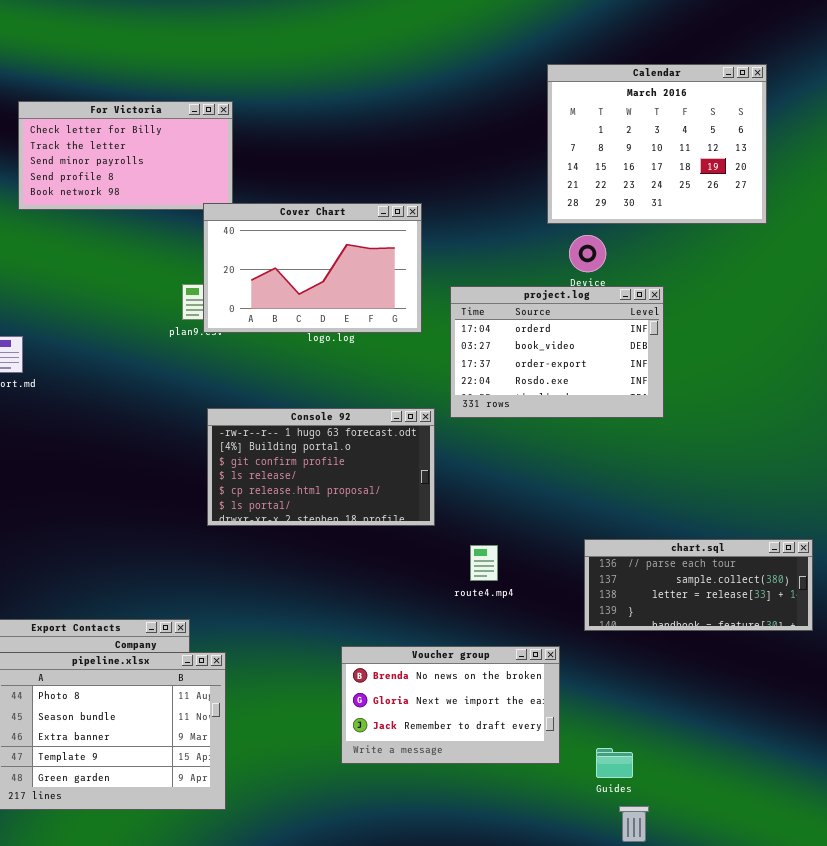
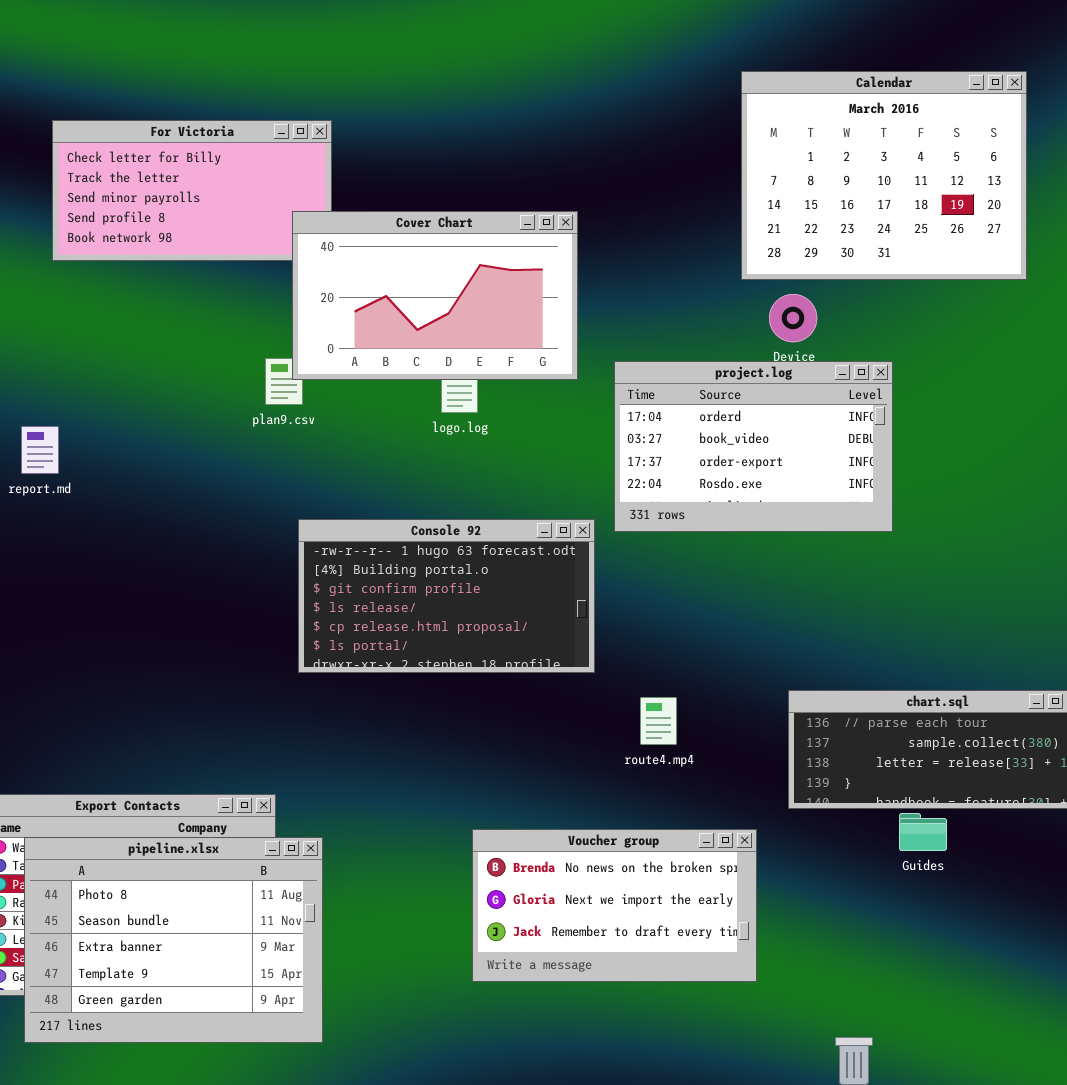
Cover Chart: [203,203,422,333] -> [292,211,578,380], moved
Guides: [596,748,633,778] -> [899,813,947,851], moved

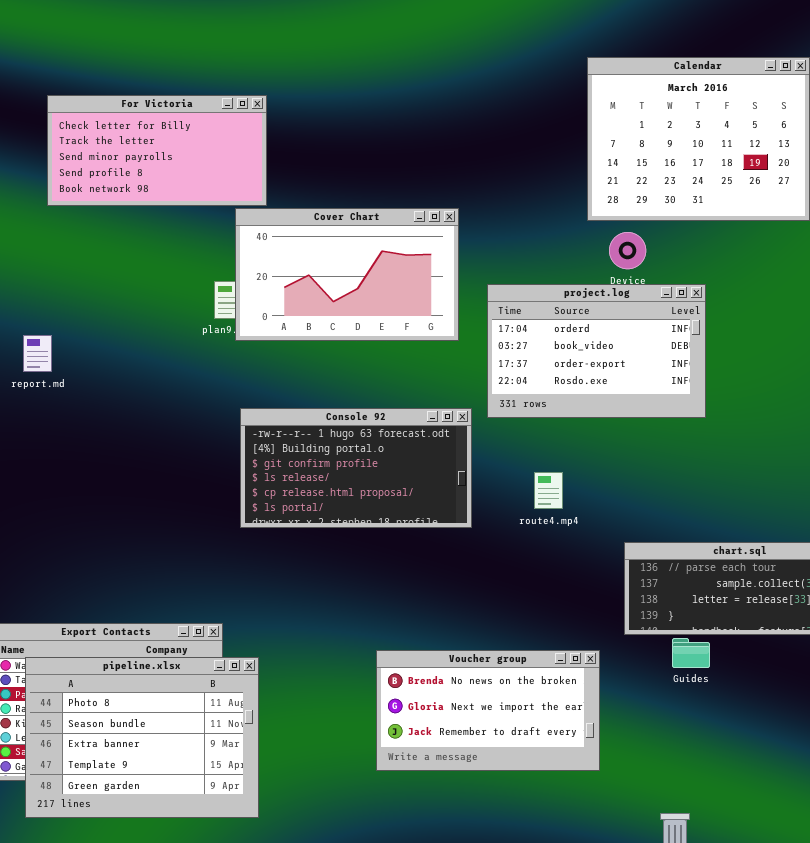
Cover Chart: [292,211,578,380] -> [235,208,459,341], moved
route4.mp4: [640,697,677,745] -> [534,472,563,509], moved
Guides: [899,813,947,851] -> [672,638,710,668], moved

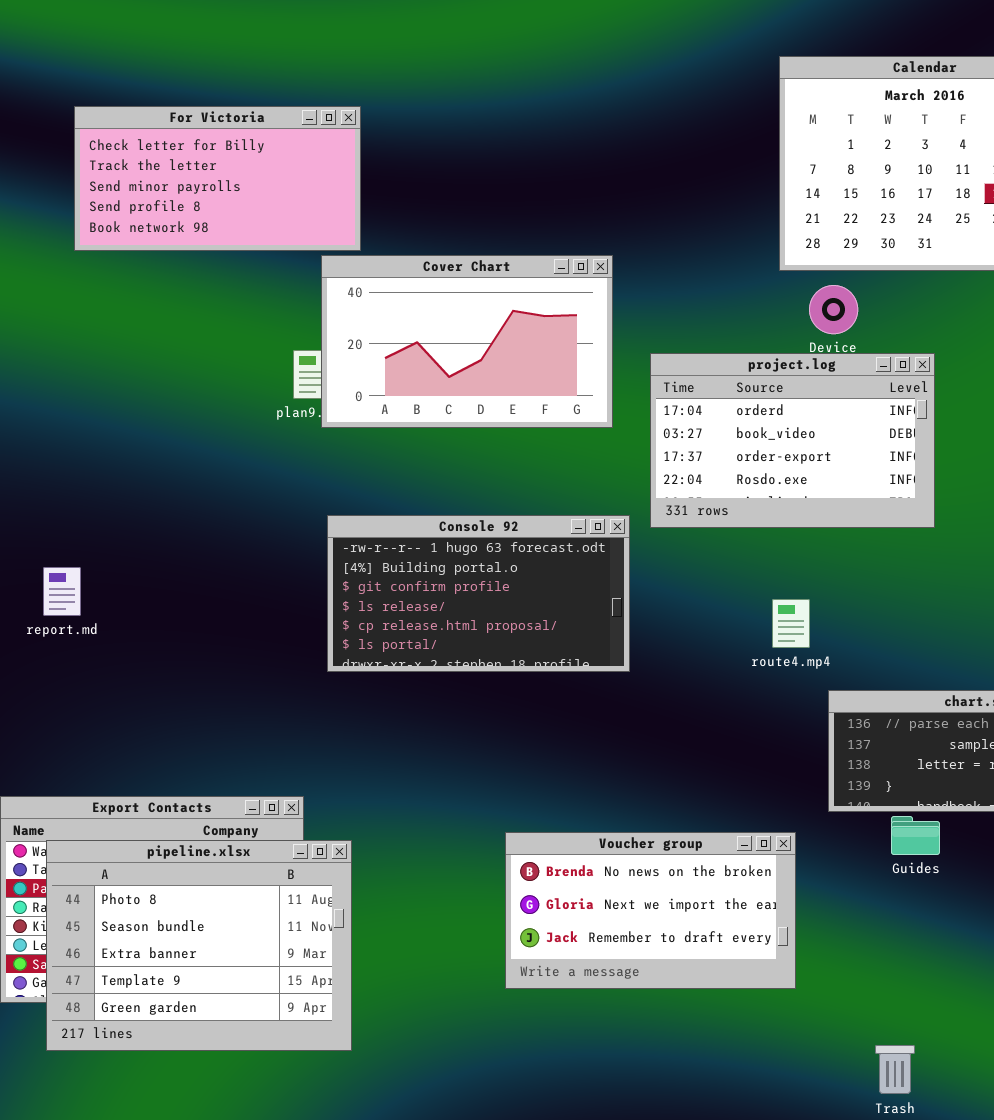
report.md: [23,335,52,372] -> [43,567,81,616], moved
route4.mp4: [534,472,563,509] -> [772,599,810,648], moved

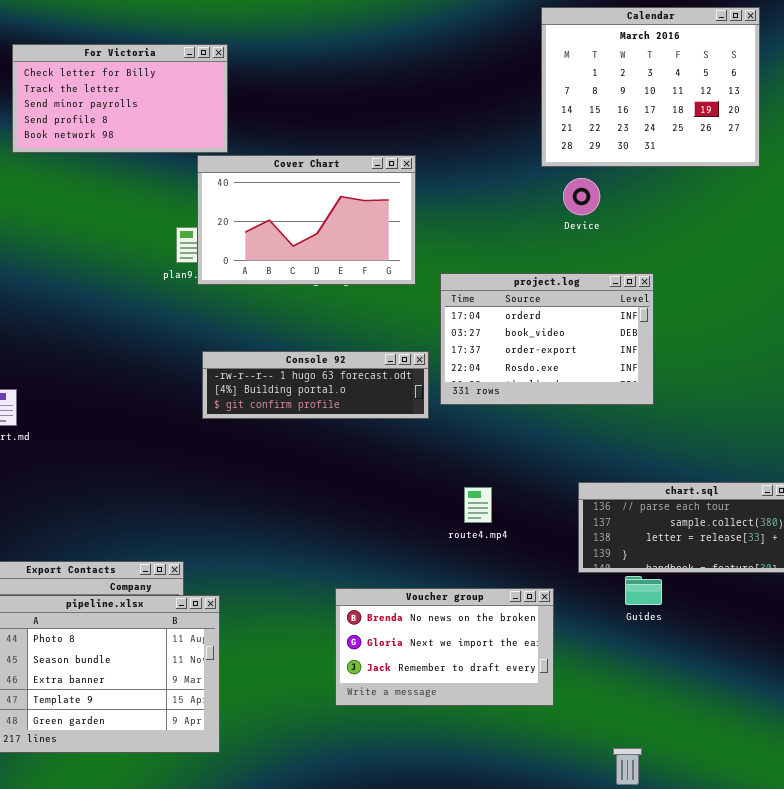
project.log: [650,353,935,528] -> [440,273,654,405], moved
Console 92: [327,515,630,672] -> [202,351,429,419], resized
route4.mp4: [772,599,810,648] -> [464,487,492,523], moved

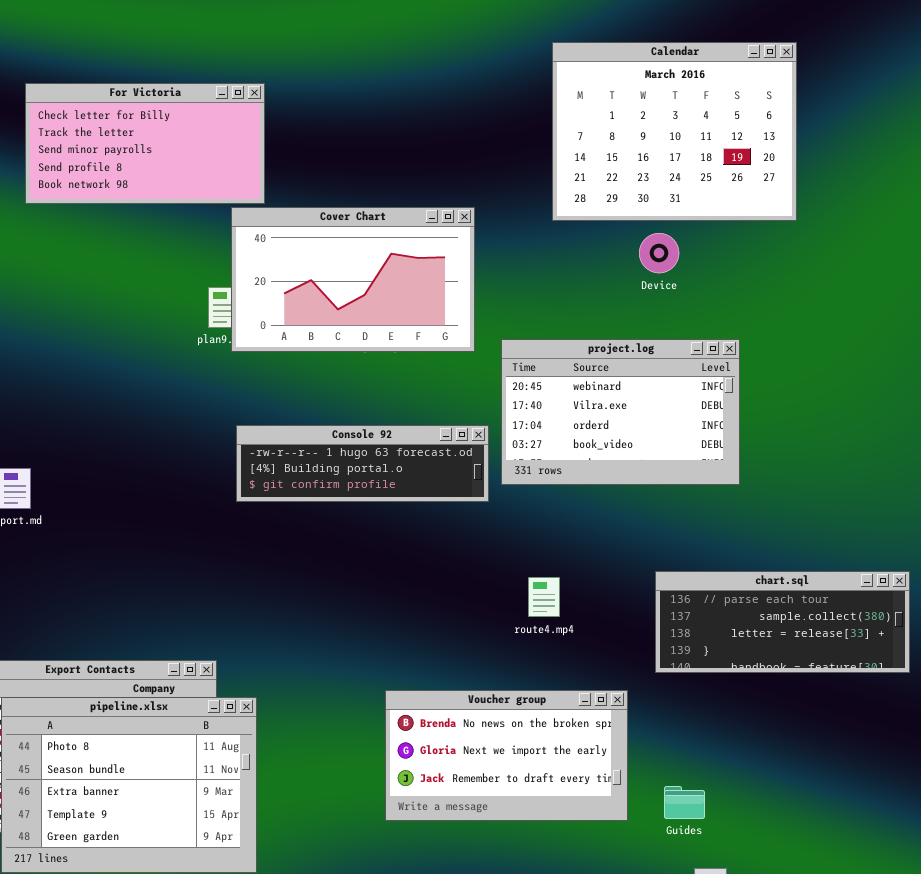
Calendar: [541,7,760,167] -> [552,42,797,221], moved
project.log: [440,273,654,405] -> [501,339,740,485], scrolled up 2 rows
Guides: [625,576,662,605] -> [664,786,705,819], moved

